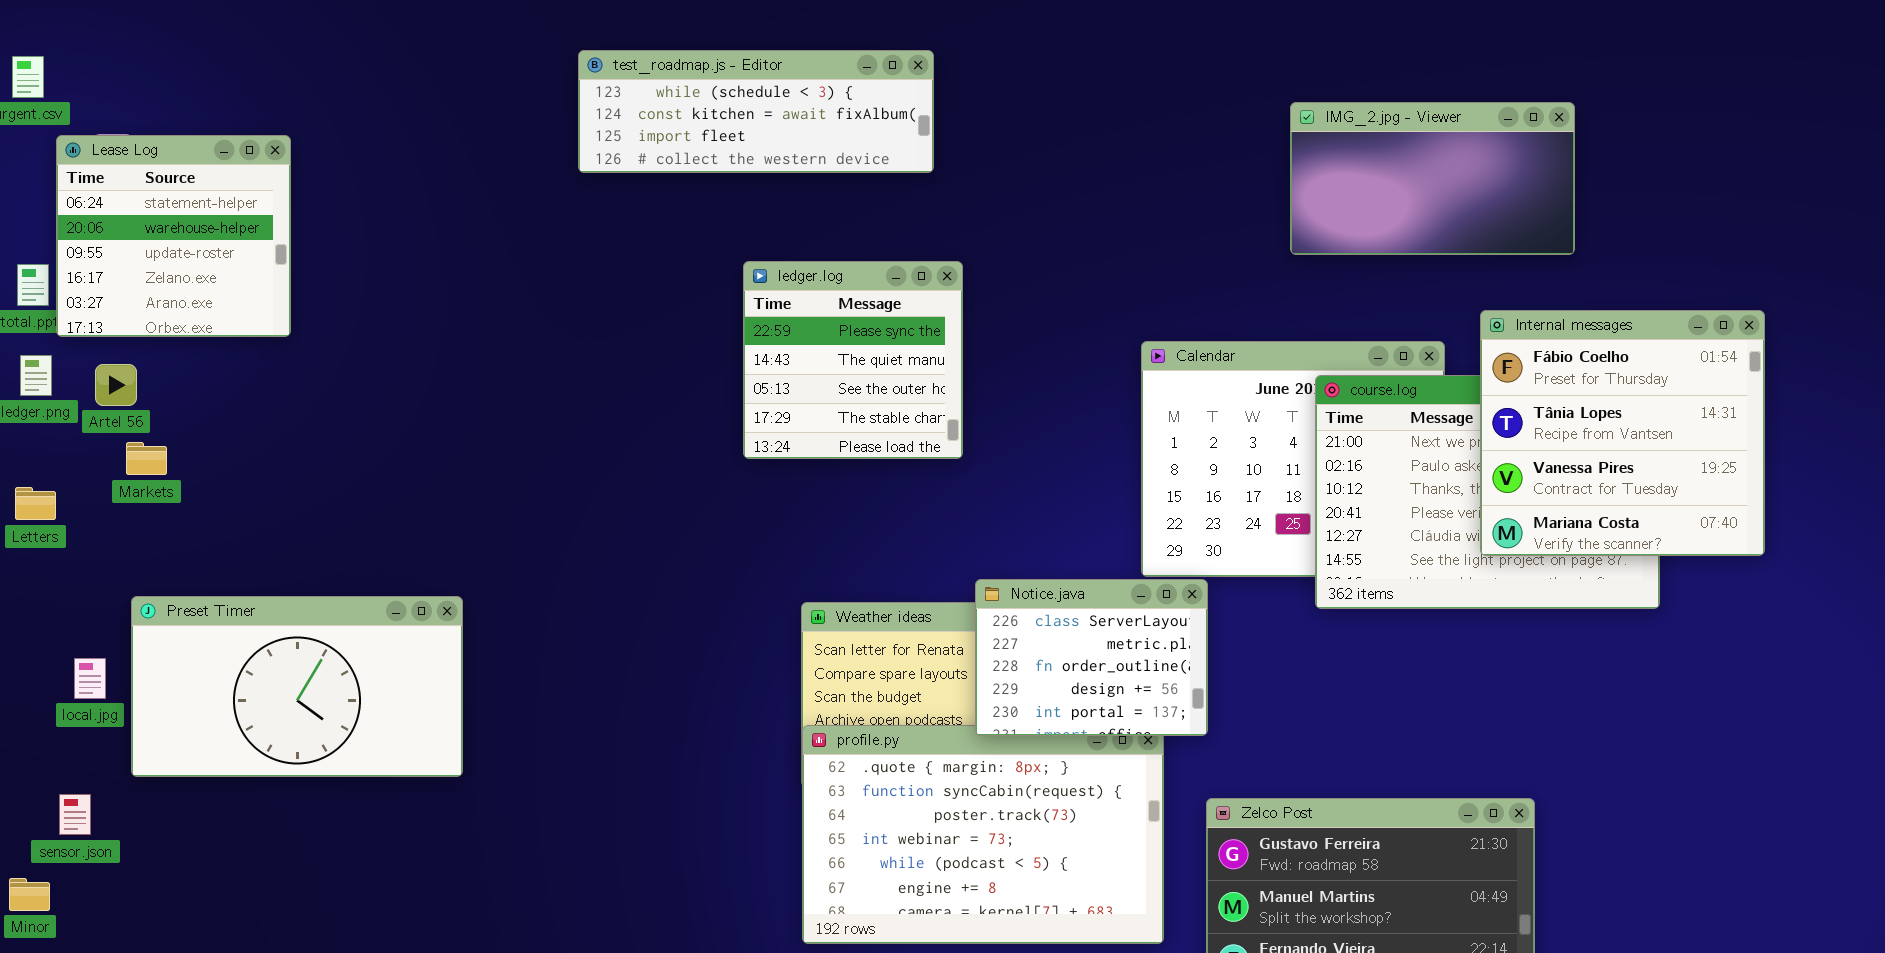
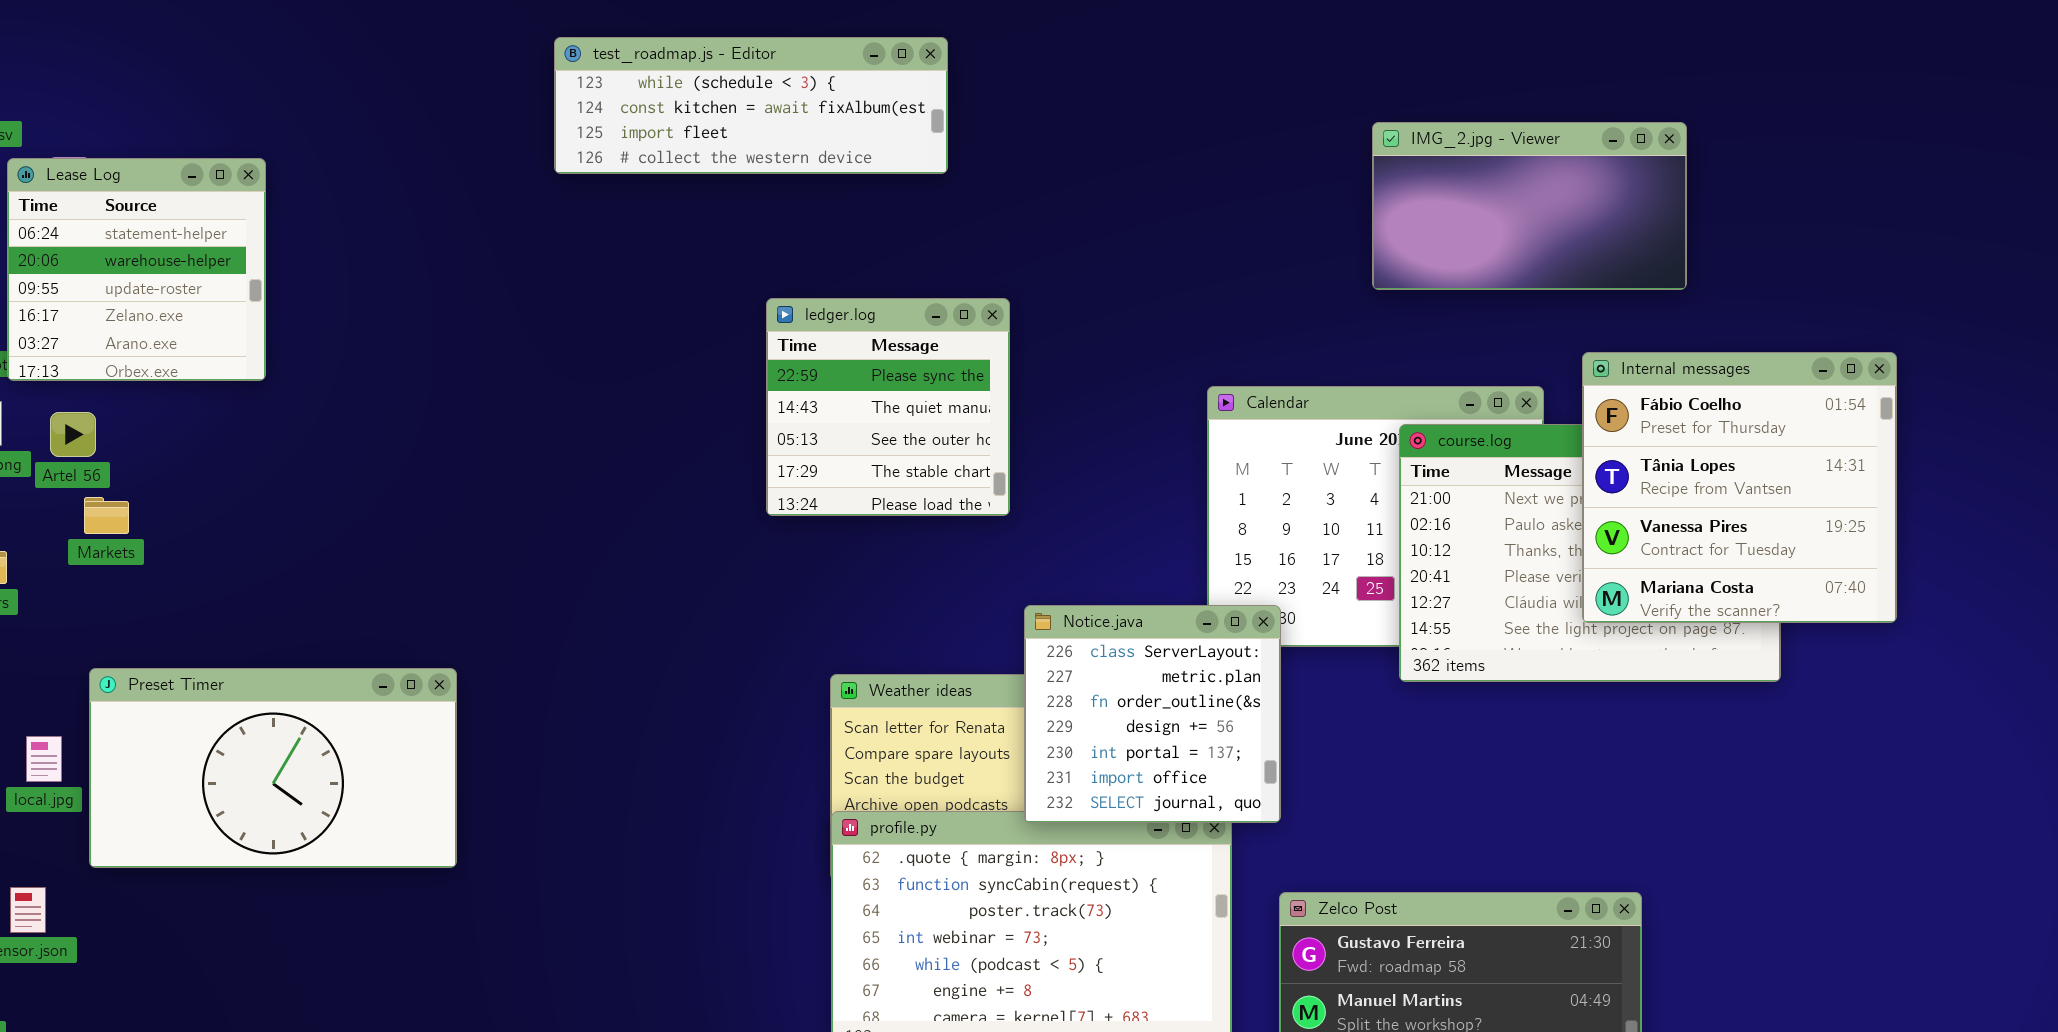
test_roadmap.js - Editor: [578,50,934,173] -> [554,37,948,174], moved
Notice.java: [975,579,1208,736] -> [1024,605,1281,823], resized

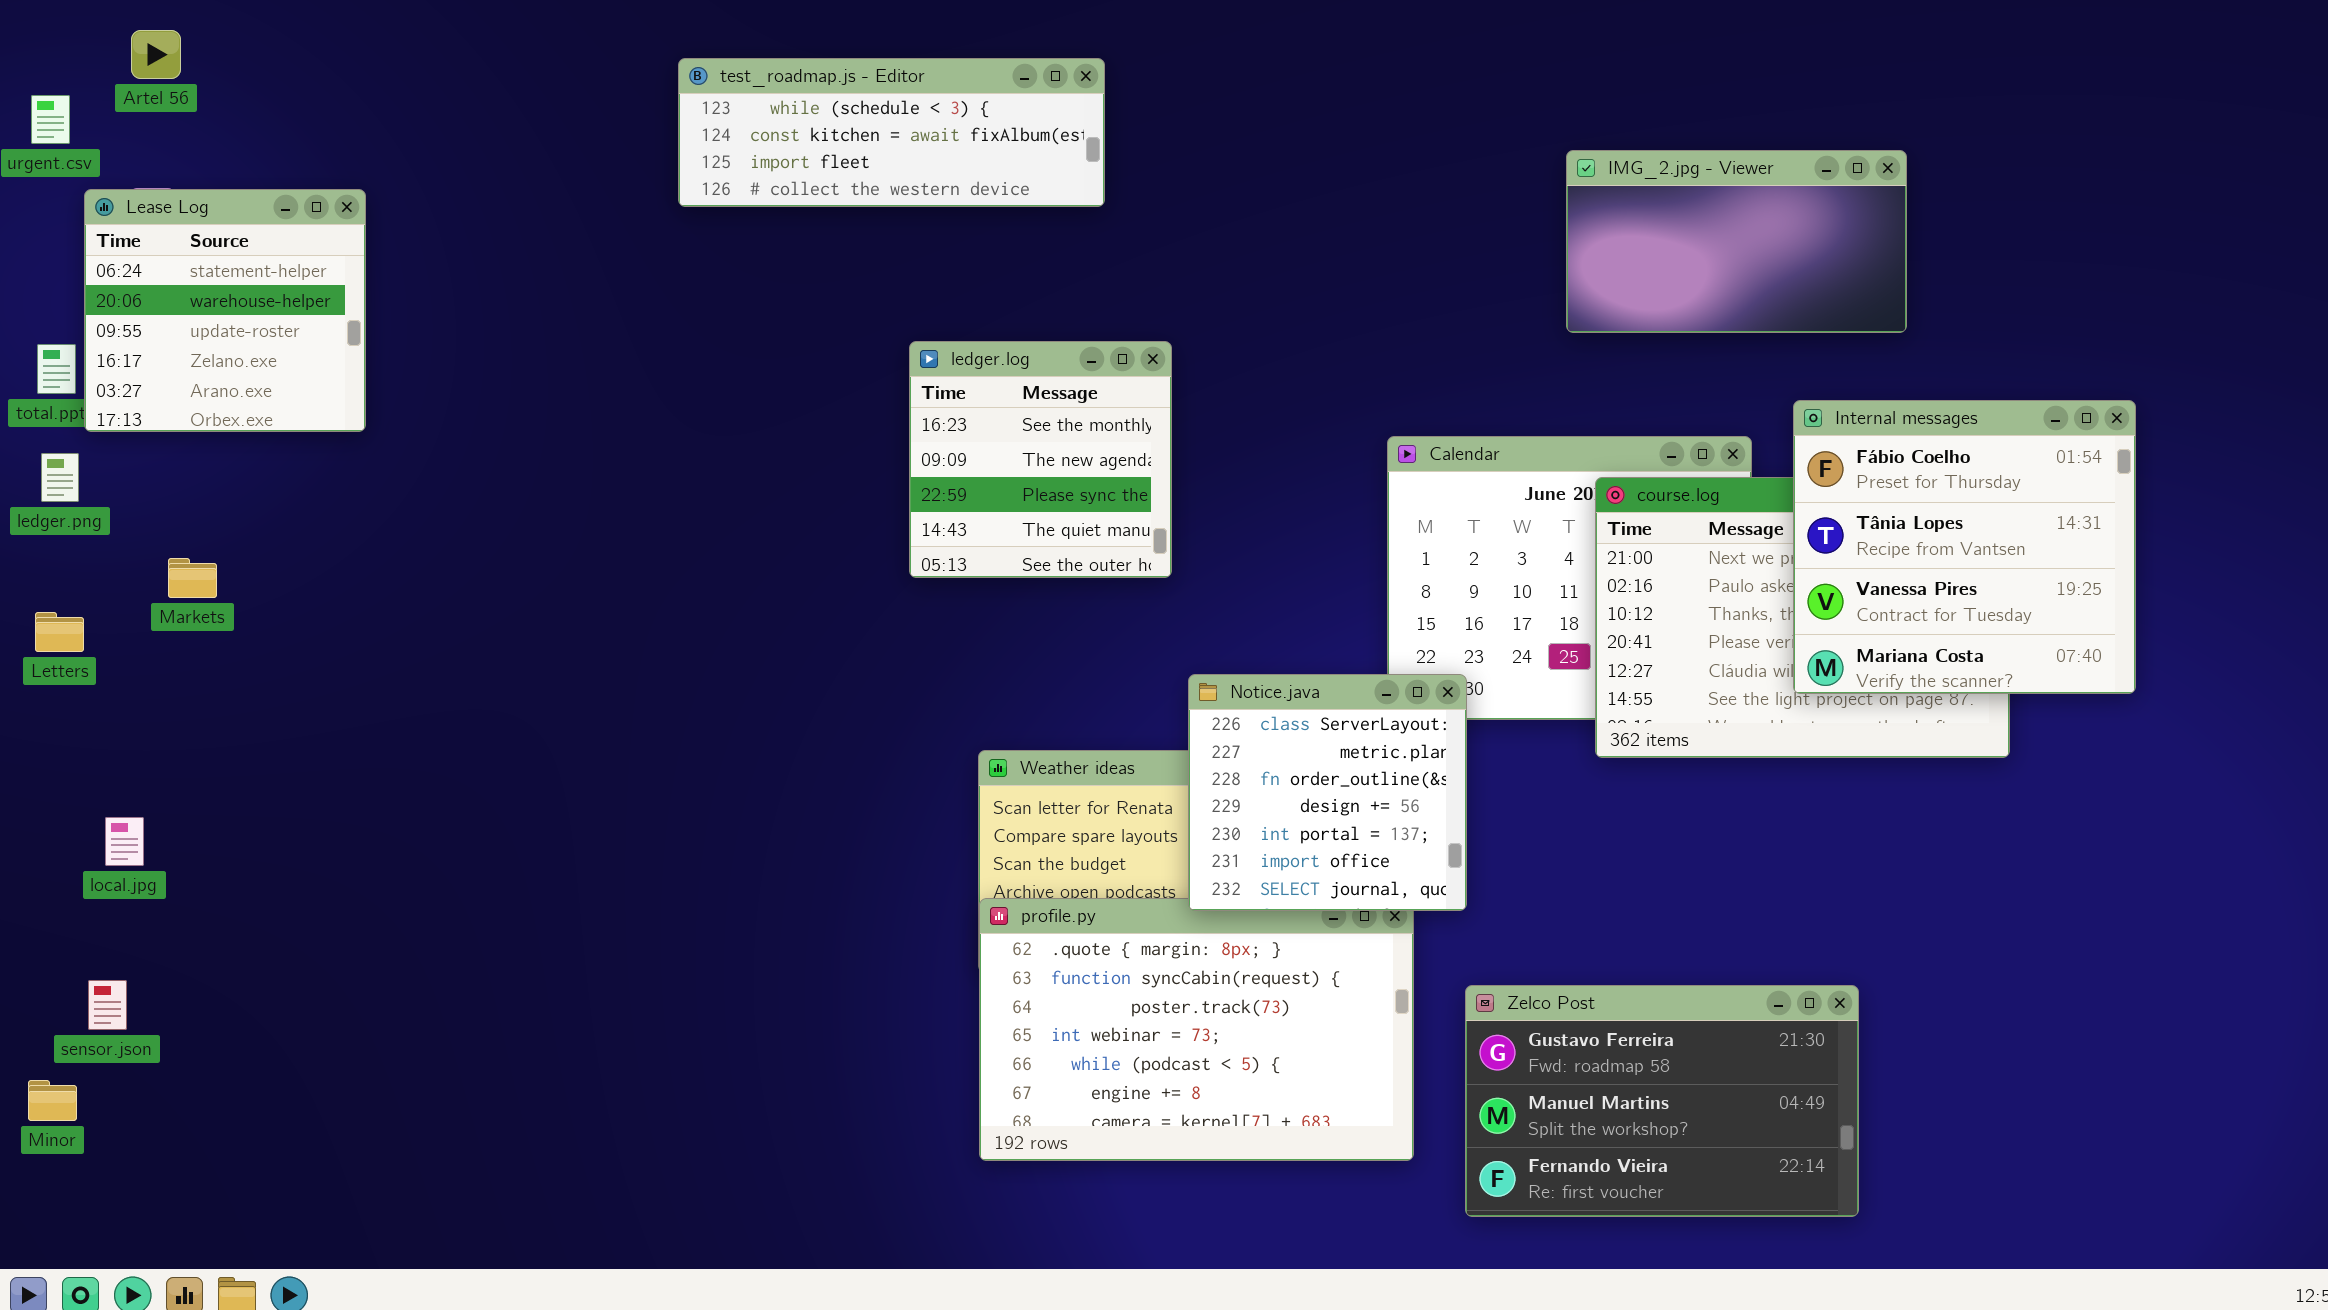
ledger.log: [766,298,1010,516] -> [909,341,1172,578], scrolled up 2 rows
Artel 56: [50,412,96,457] -> [131,30,181,79], moved
Preset Timer: [89,668,457,868] -> none, closed

